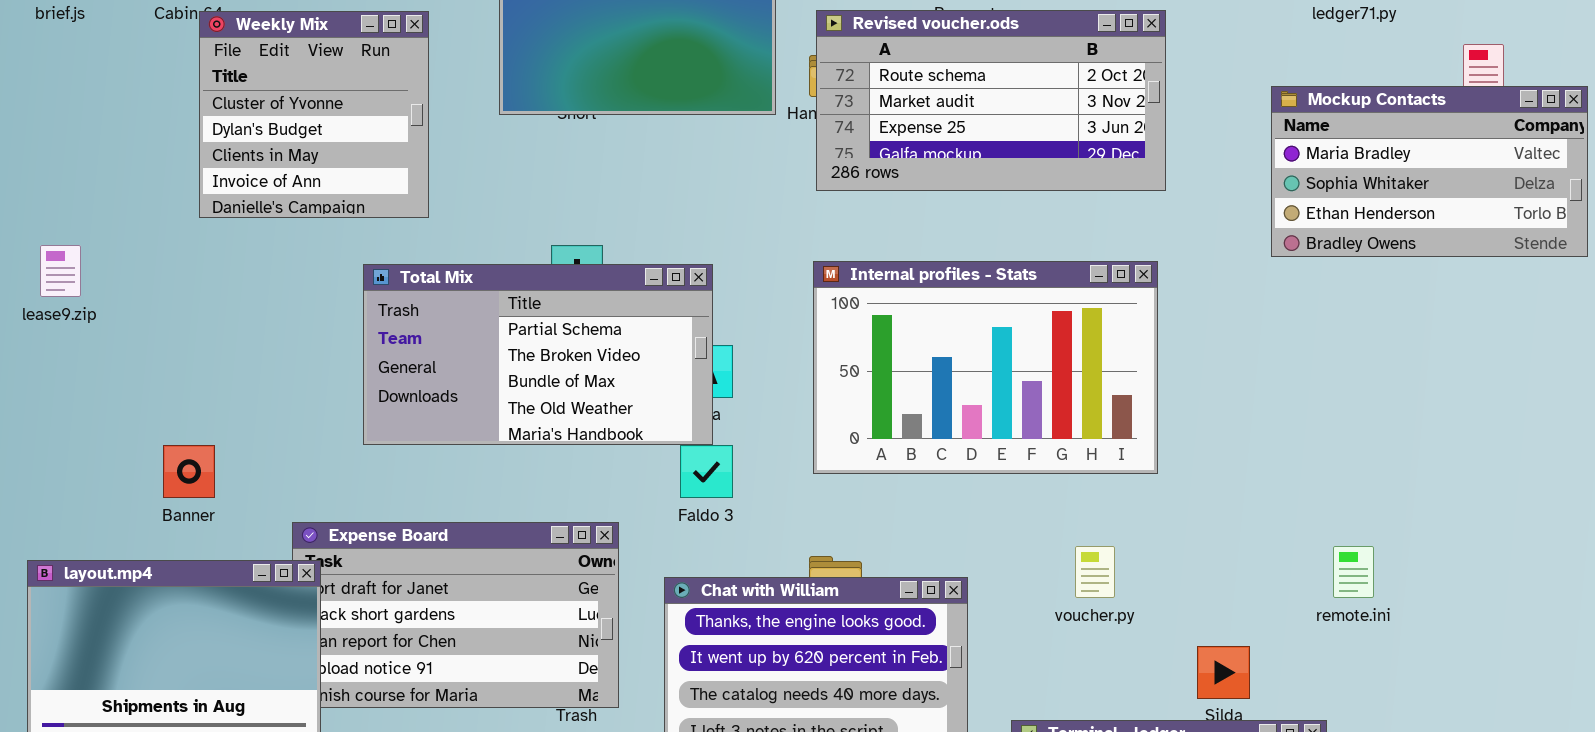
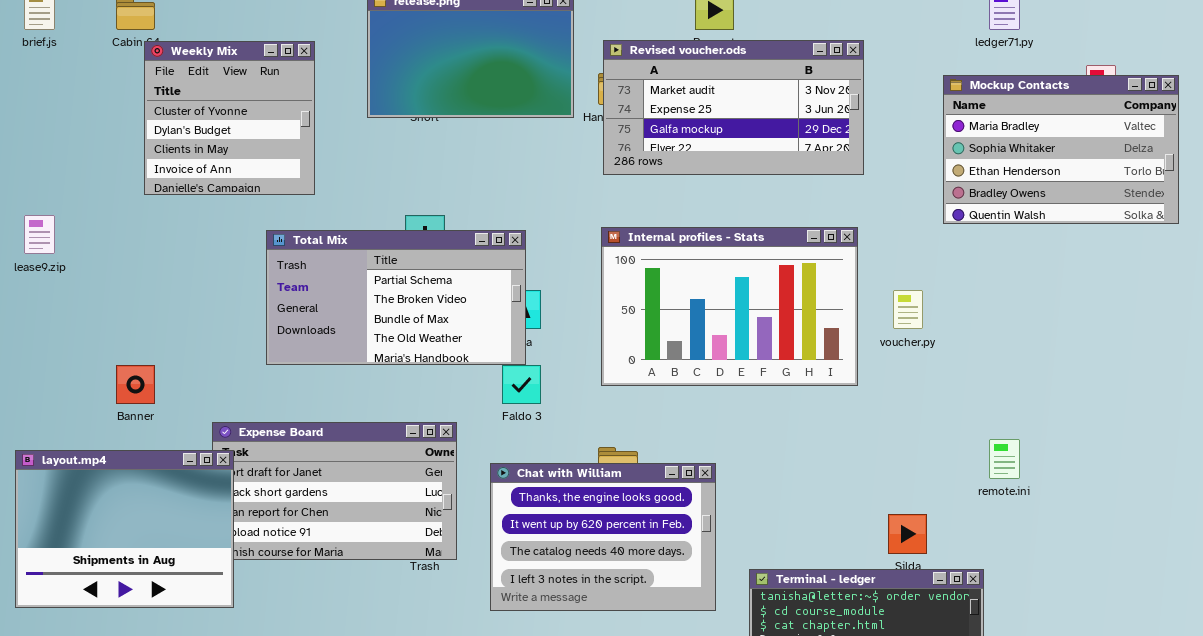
Revised voucher.ods: [816,10,1166,191] -> [603,40,864,175], scrolled down 1 row
Mockup Contacts: [1271,86,1588,257] -> [943,75,1179,224], resized
voucher.py: [1075,546,1115,598] -> [893,290,923,329], moved

